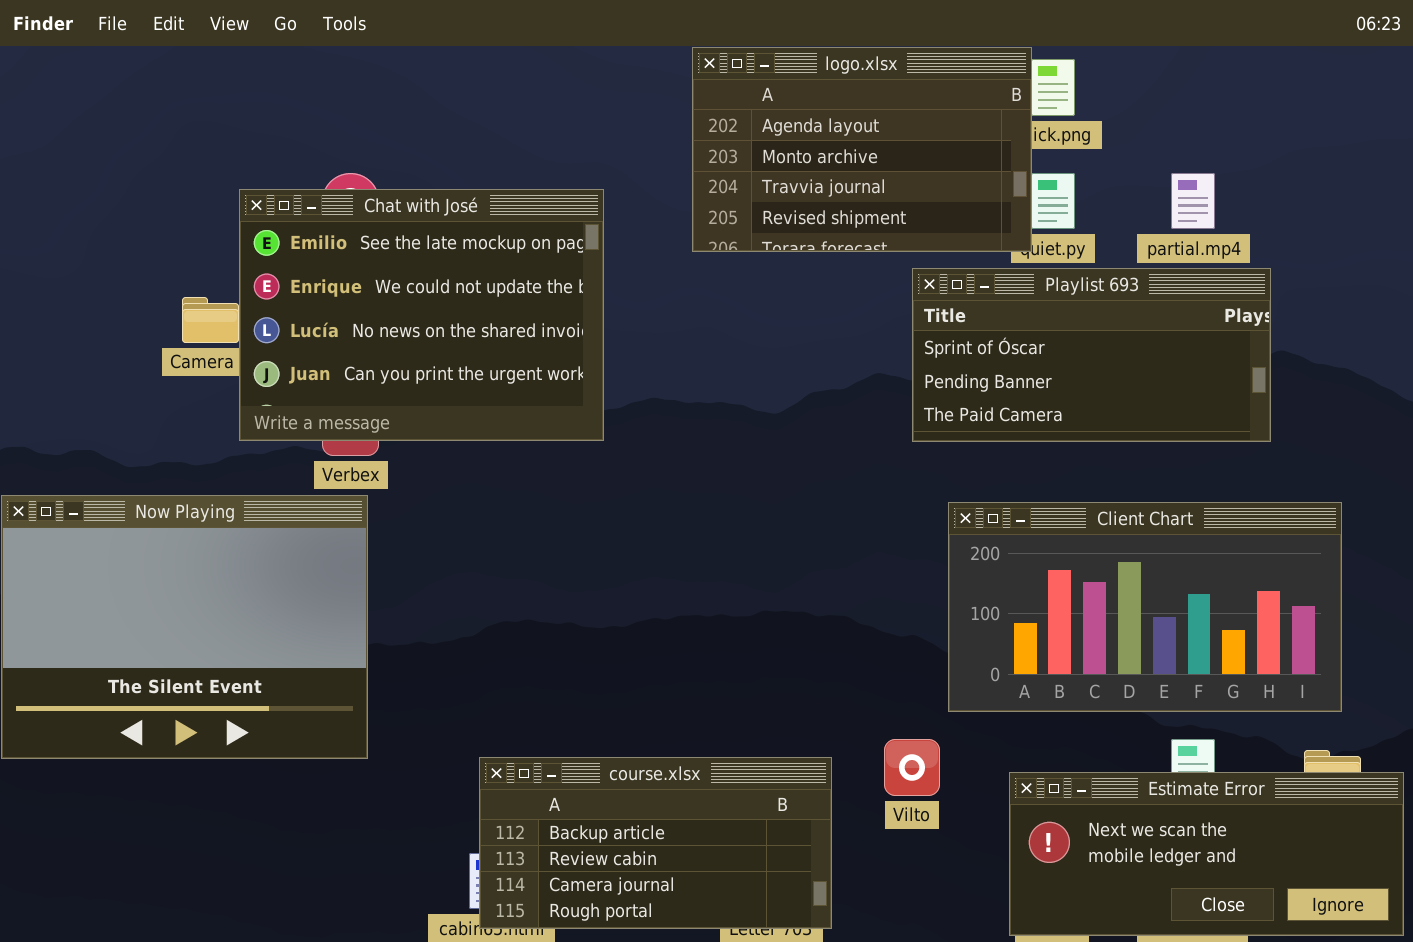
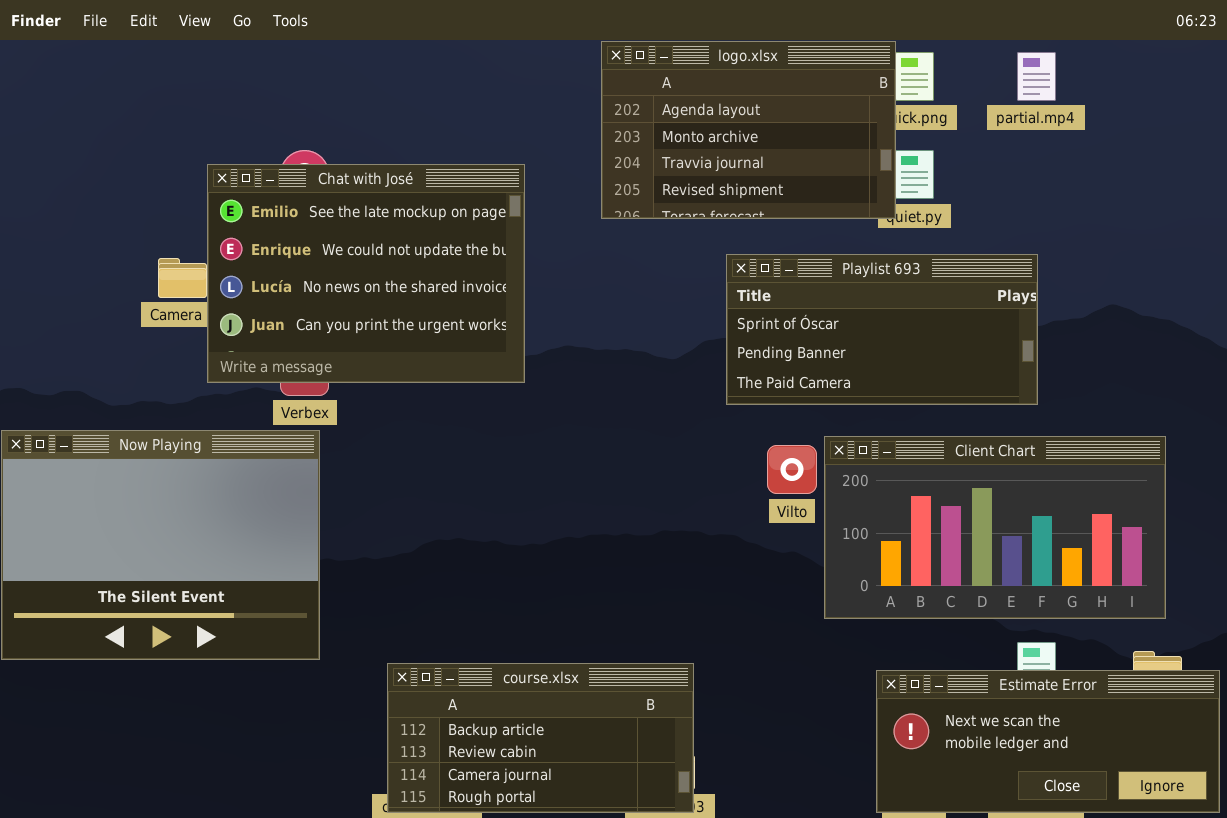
partial.mp4: [1171,173,1215,229] -> [1017,52,1056,101], moved
Playlist 693: [912,268,1271,442] -> [726,254,1038,405], moved
Vilto: [884,739,940,796] -> [767,445,817,494], moved
course.xlsx: [479,757,832,929] -> [387,663,694,813], moved

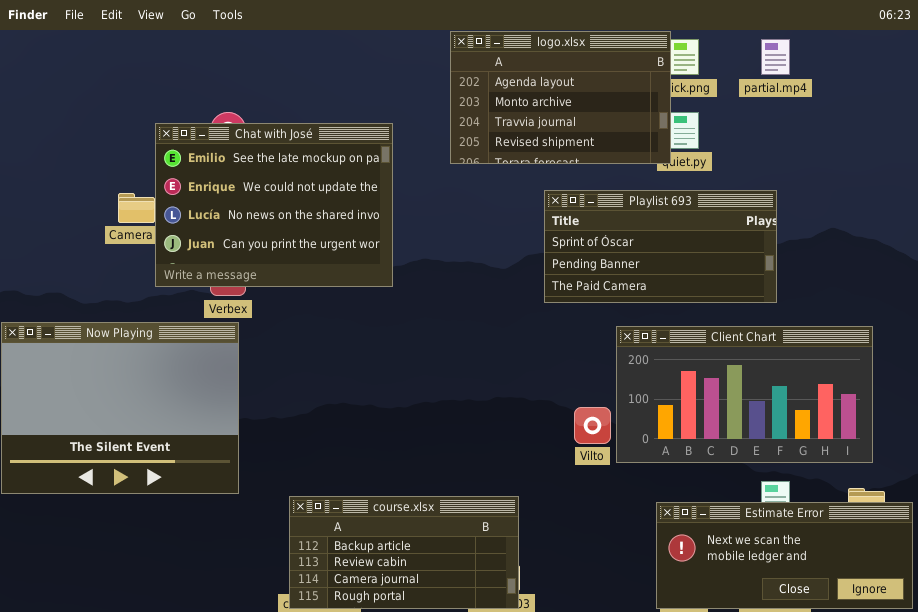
Vilto: [767,445,817,494] -> [574,407,611,444], moved

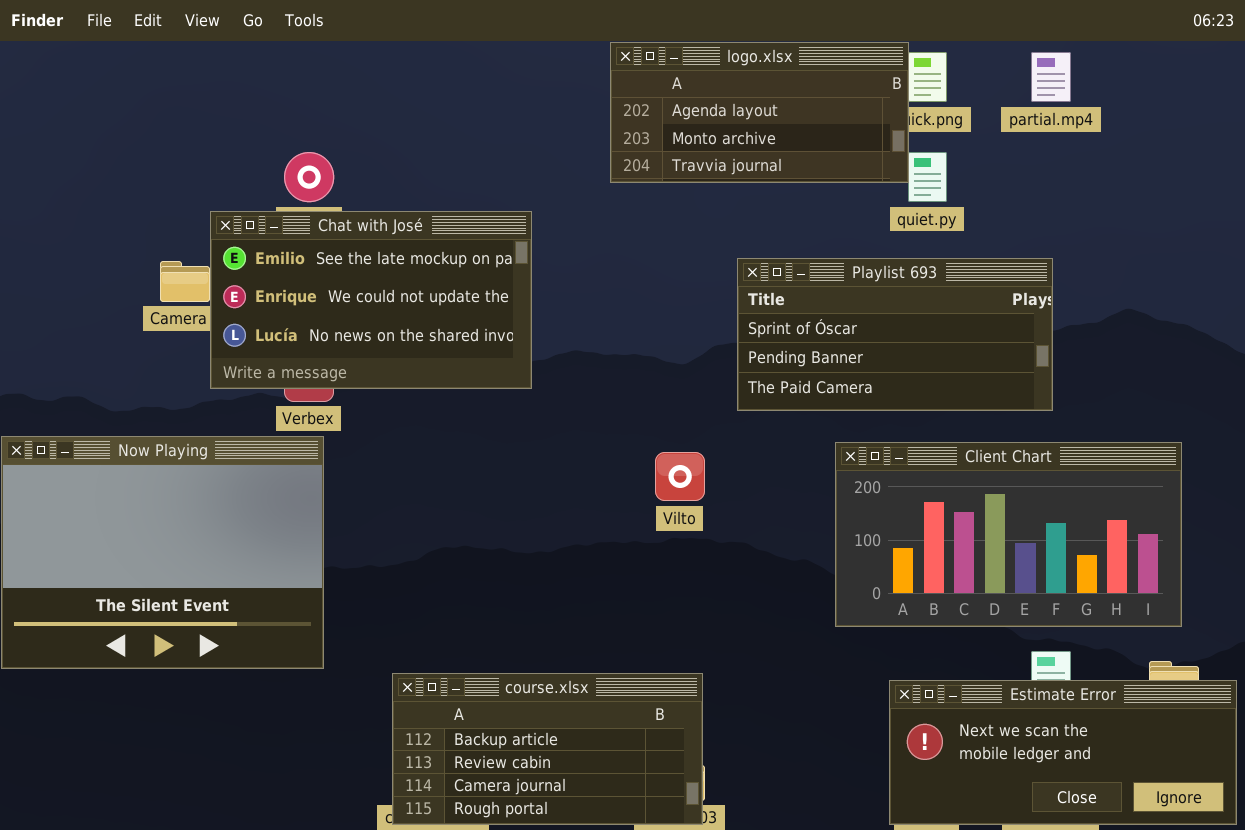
logo.xlsx: [450,31,671,164] -> [610,42,909,183], resized
Chat with José: [155,123,393,287] -> [210,211,532,389], resized
Vilto: [574,407,611,444] -> [655,452,705,501], moved

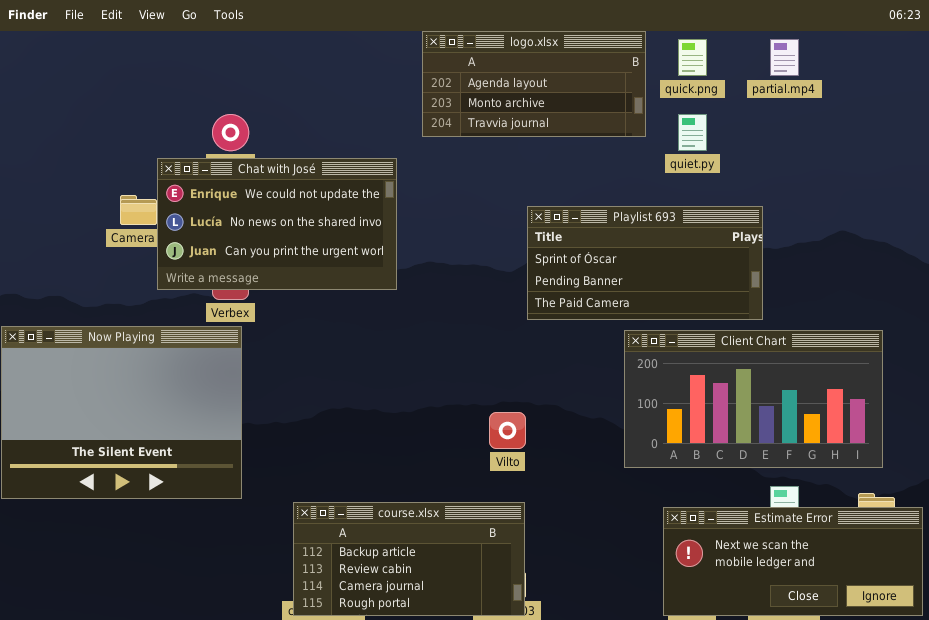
logo.xlsx: [610,42,909,183] -> [422,31,646,137], moved
Chat with José: [210,211,532,389] -> [157,158,397,290], scrolled down 1 row
Playlist 693: [737,258,1053,411] -> [527,206,763,320], moved
Vilto: [655,452,705,501] -> [489,412,526,449], moved

